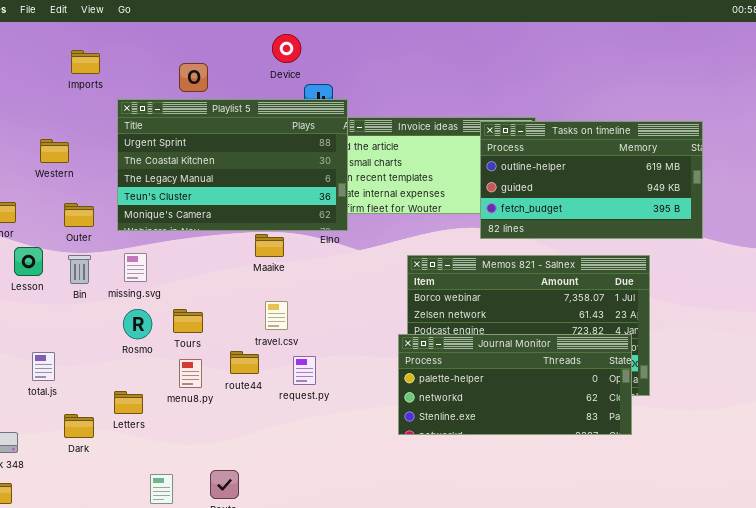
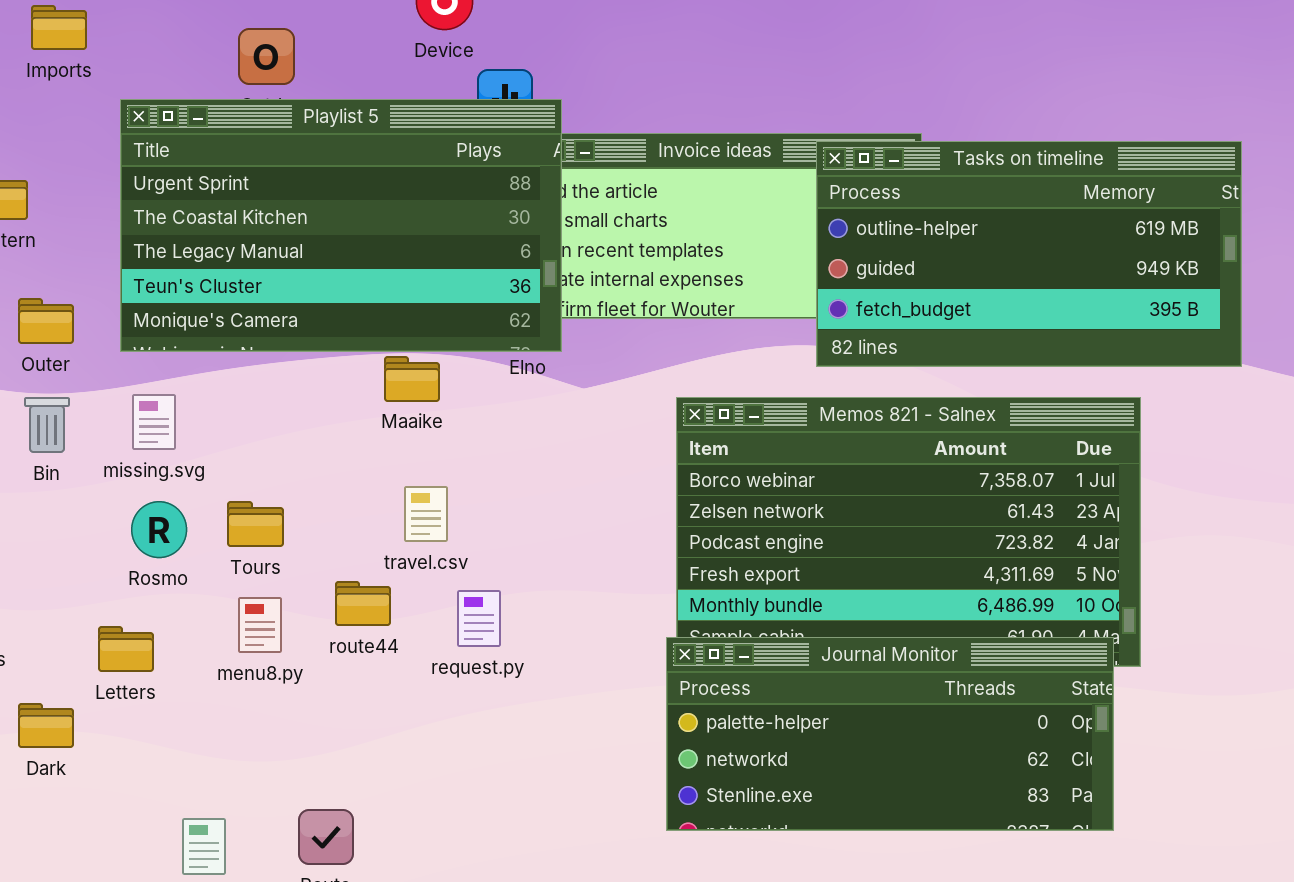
Journal Monitor: [398,334,632,435] -> [666,637,1114,831], moved
Letters: [114,391,143,414] -> [98,626,154,672], moved

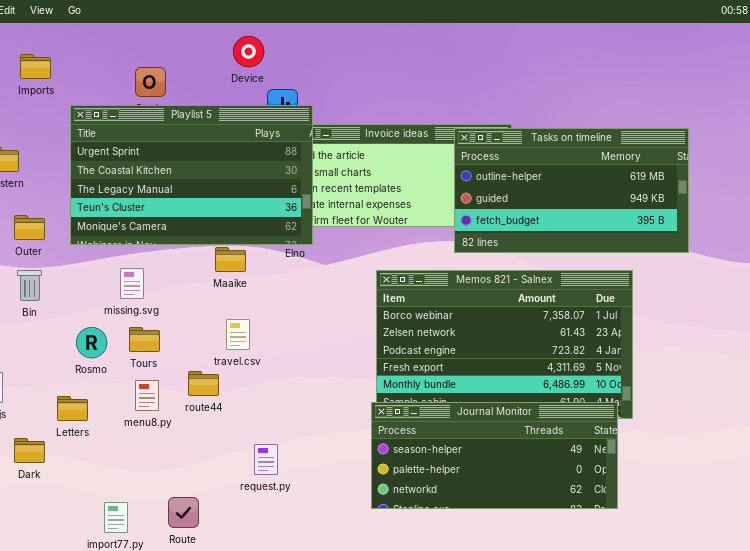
missing.svg: [132,394,176,450] -> [120,268,144,299], moved
request.py: [457,590,501,647] -> [254,444,278,475], moved
Journal Monitor: [666,637,1114,831] -> [371,402,618,509], scrolled up 1 row

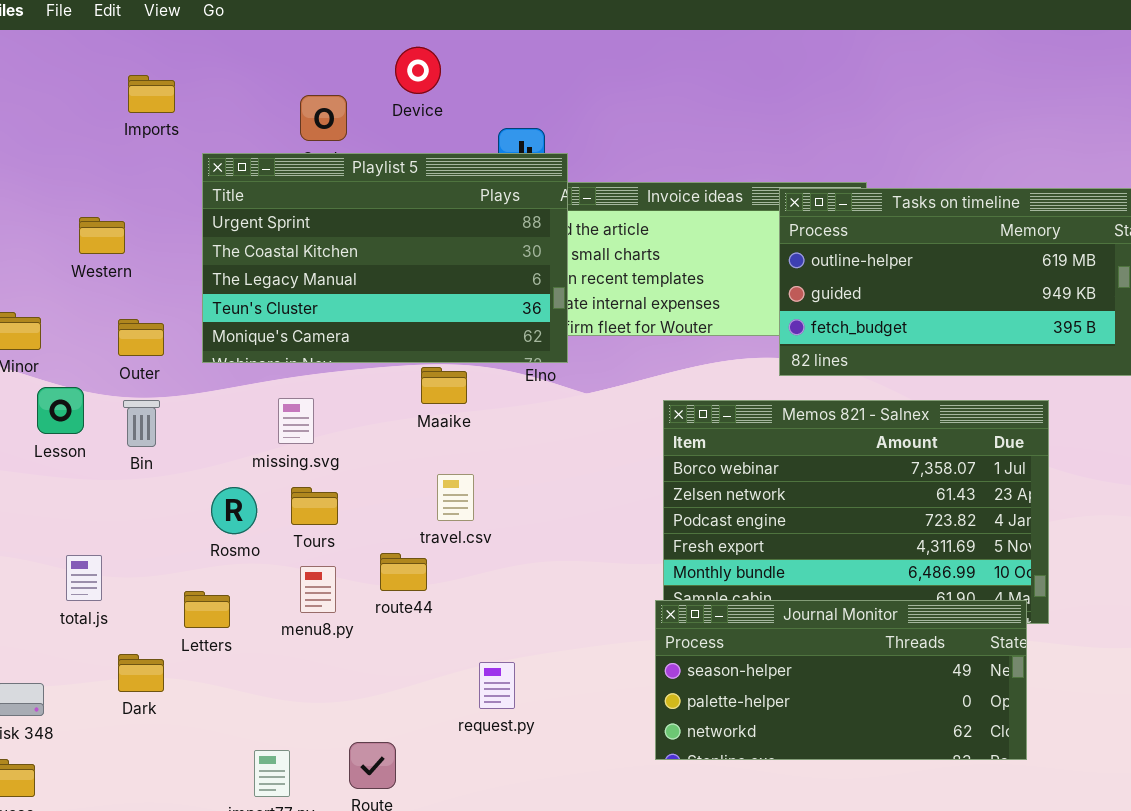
Device: [233,36,264,67] -> [395,47,441,94], moved

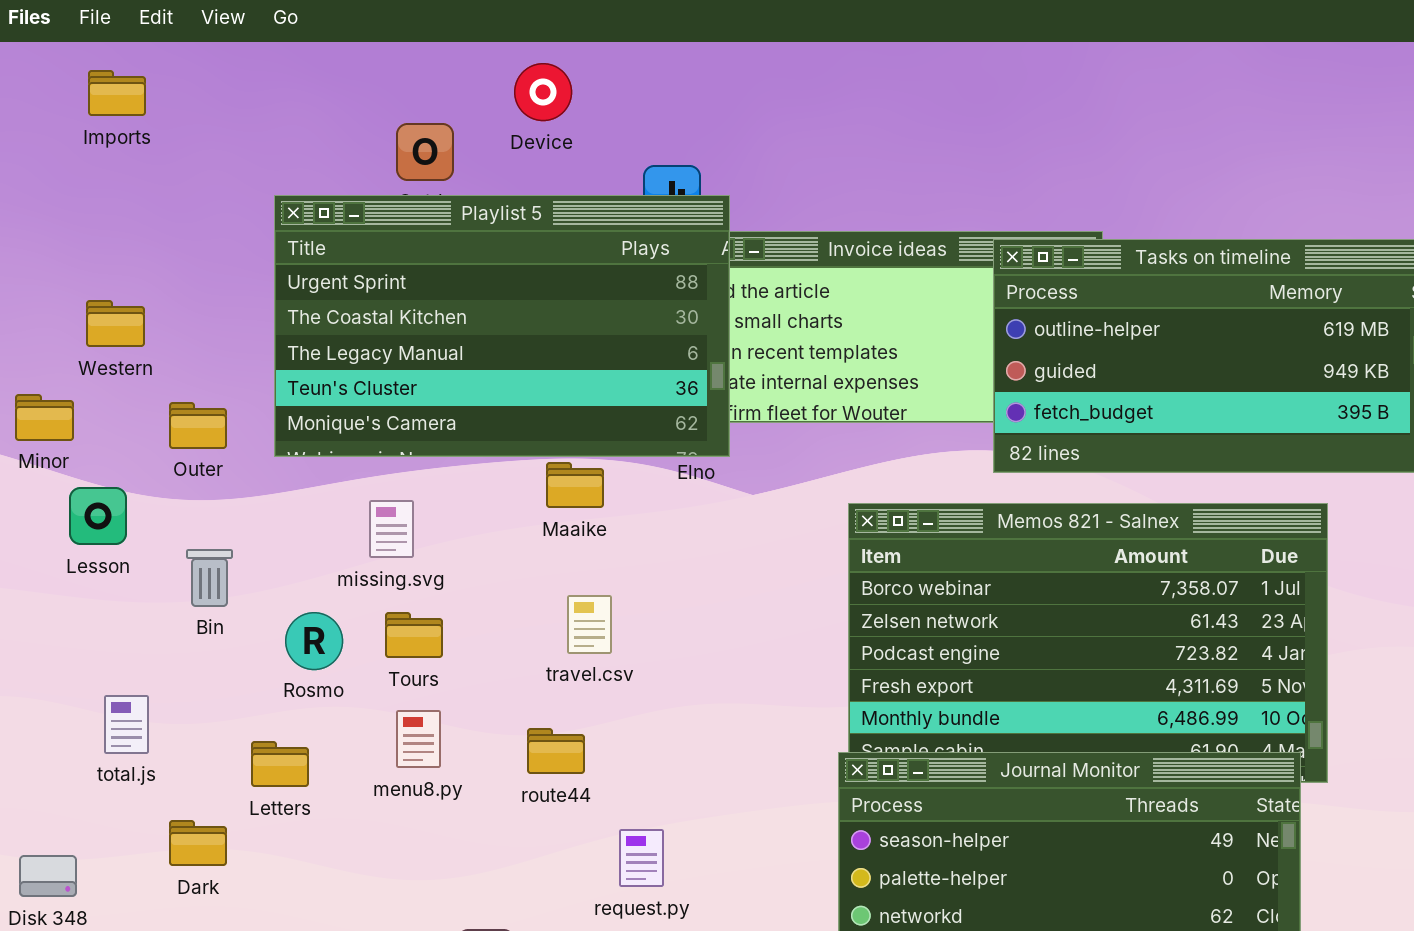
Imports: [128,75,175,113] -> [88,70,146,116], moved
Western: [79,217,125,254] -> [86,300,145,347], moved
Bin: [123,400,160,447] -> [186,549,233,607], moved
route44: [380,553,427,591] -> [527,728,585,774], moved

